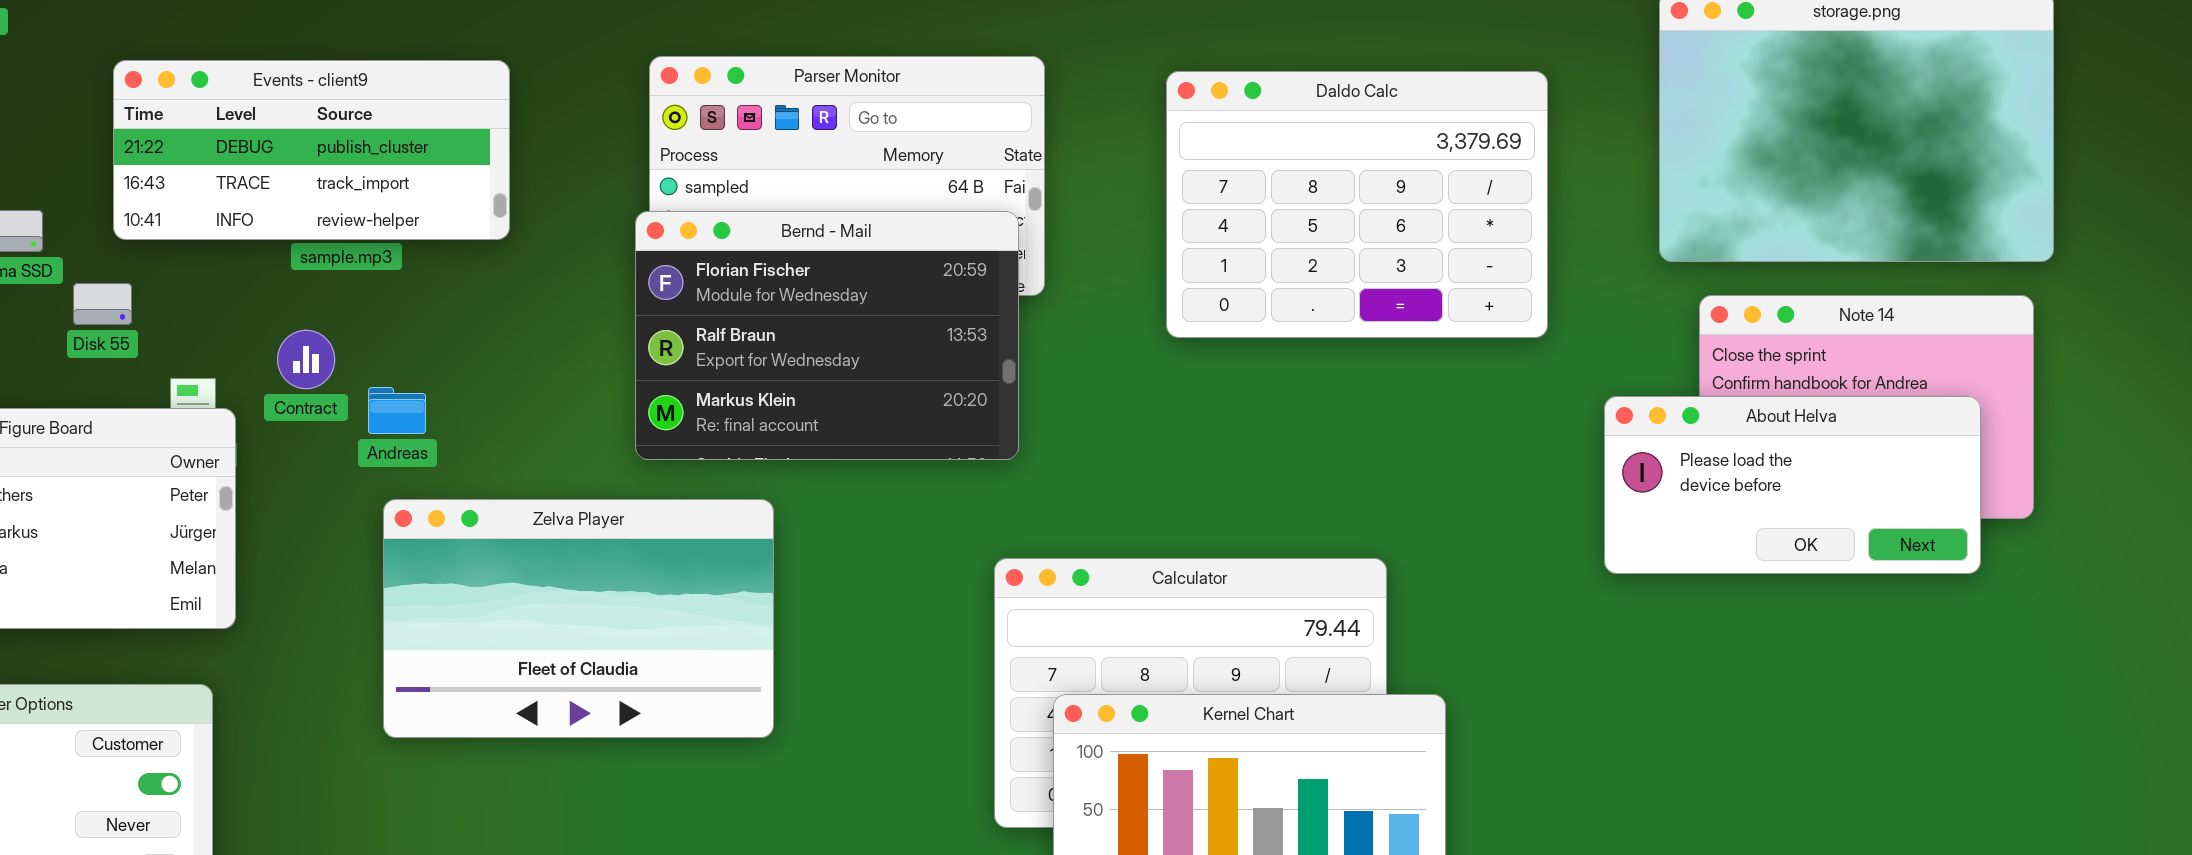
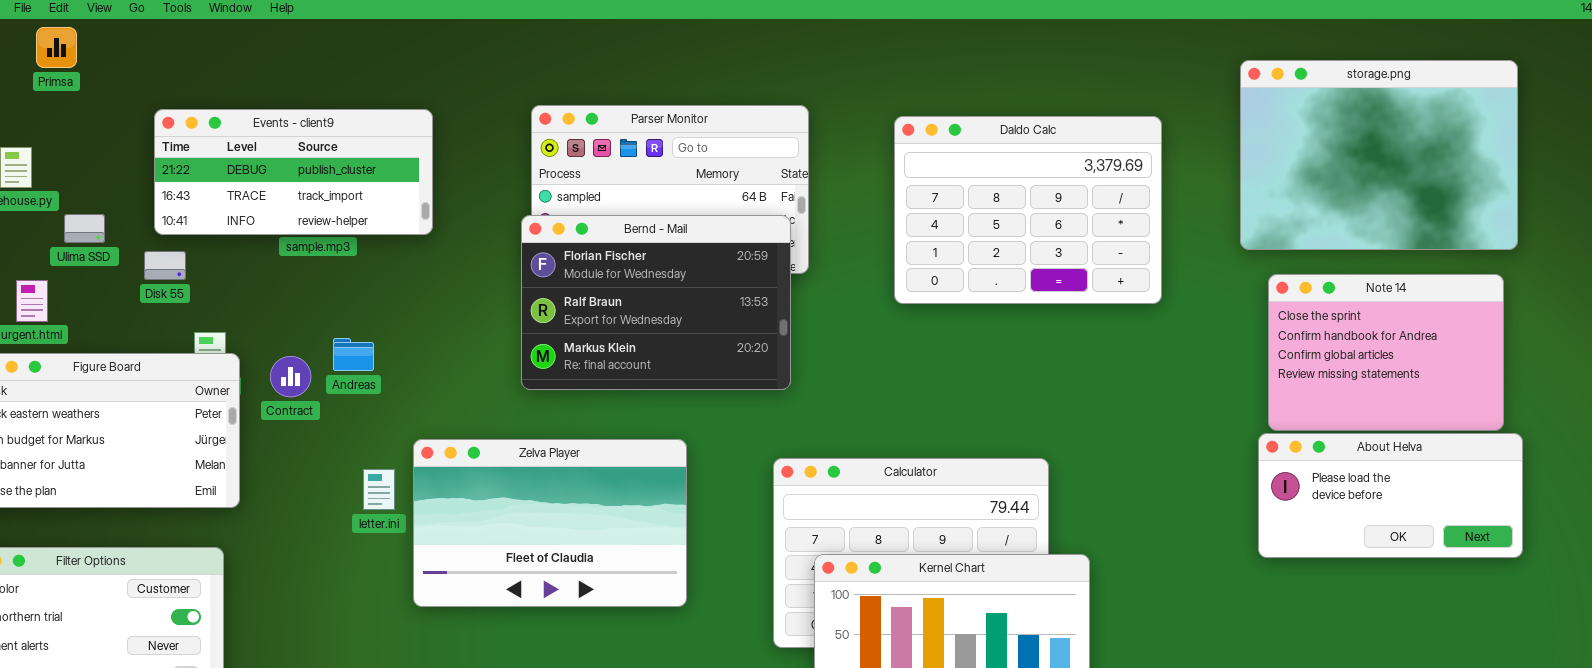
Disk 55: [73,283,132,325] -> [144,251,186,280], moved
Contract: [277,330,335,389] -> [270,356,311,397], moved
About Helva: [1604,396,1981,574] -> [1258,433,1523,558], moved
Zelva Player: [383,499,774,738] -> [413,439,687,607], moved

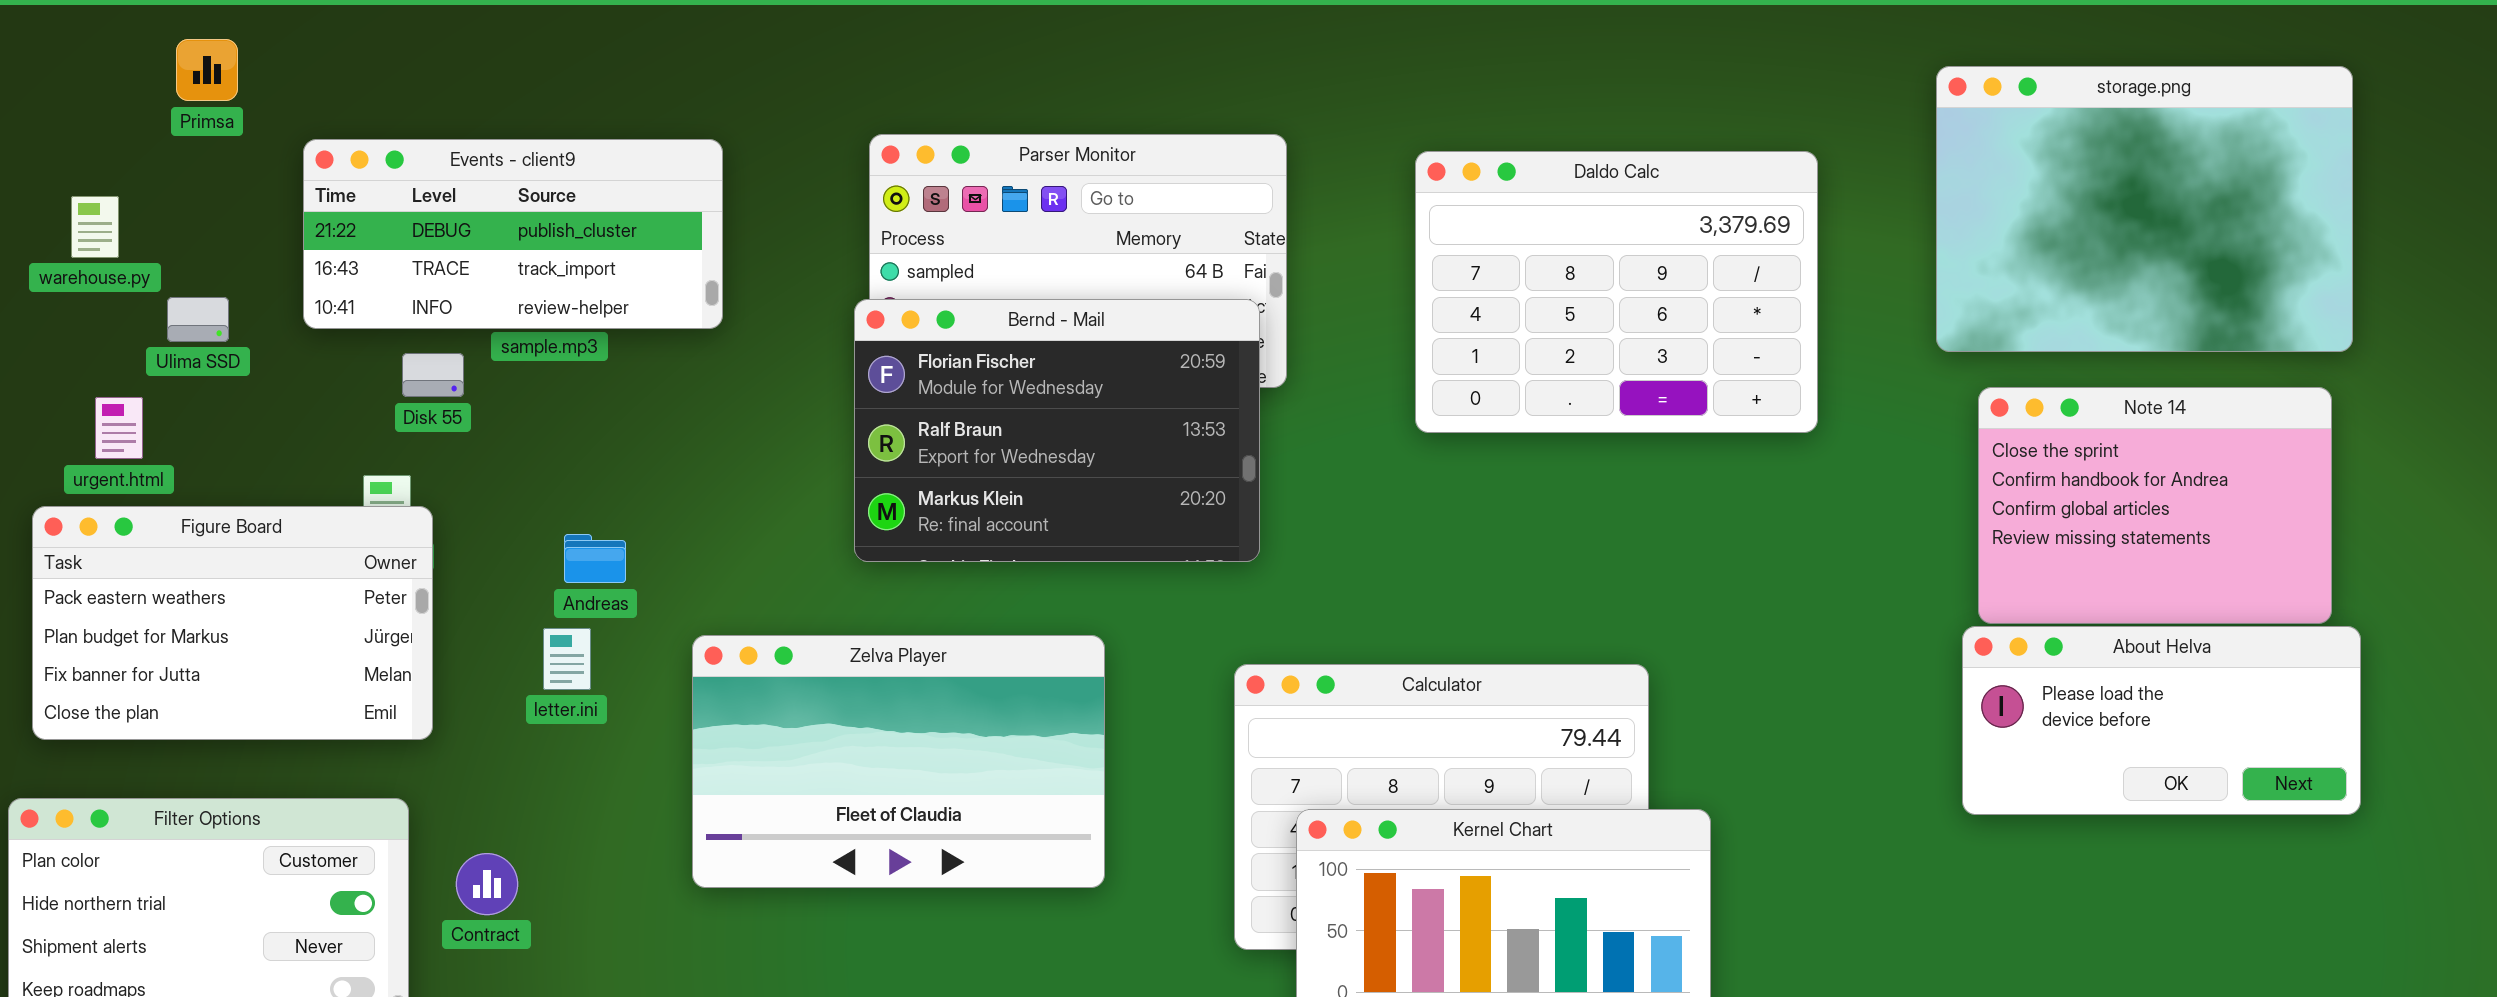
Primsa: [36,27,77,68] -> [176,39,238,101], moved
Disk 55: [144,251,186,280] -> [402,353,464,397], moved
Andreas: [333,338,374,371] -> [564,534,626,583], moved
Contract: [270,356,311,397] -> [456,853,518,915], moved
letter.ini: [363,469,395,510] -> [543,628,591,690], moved

